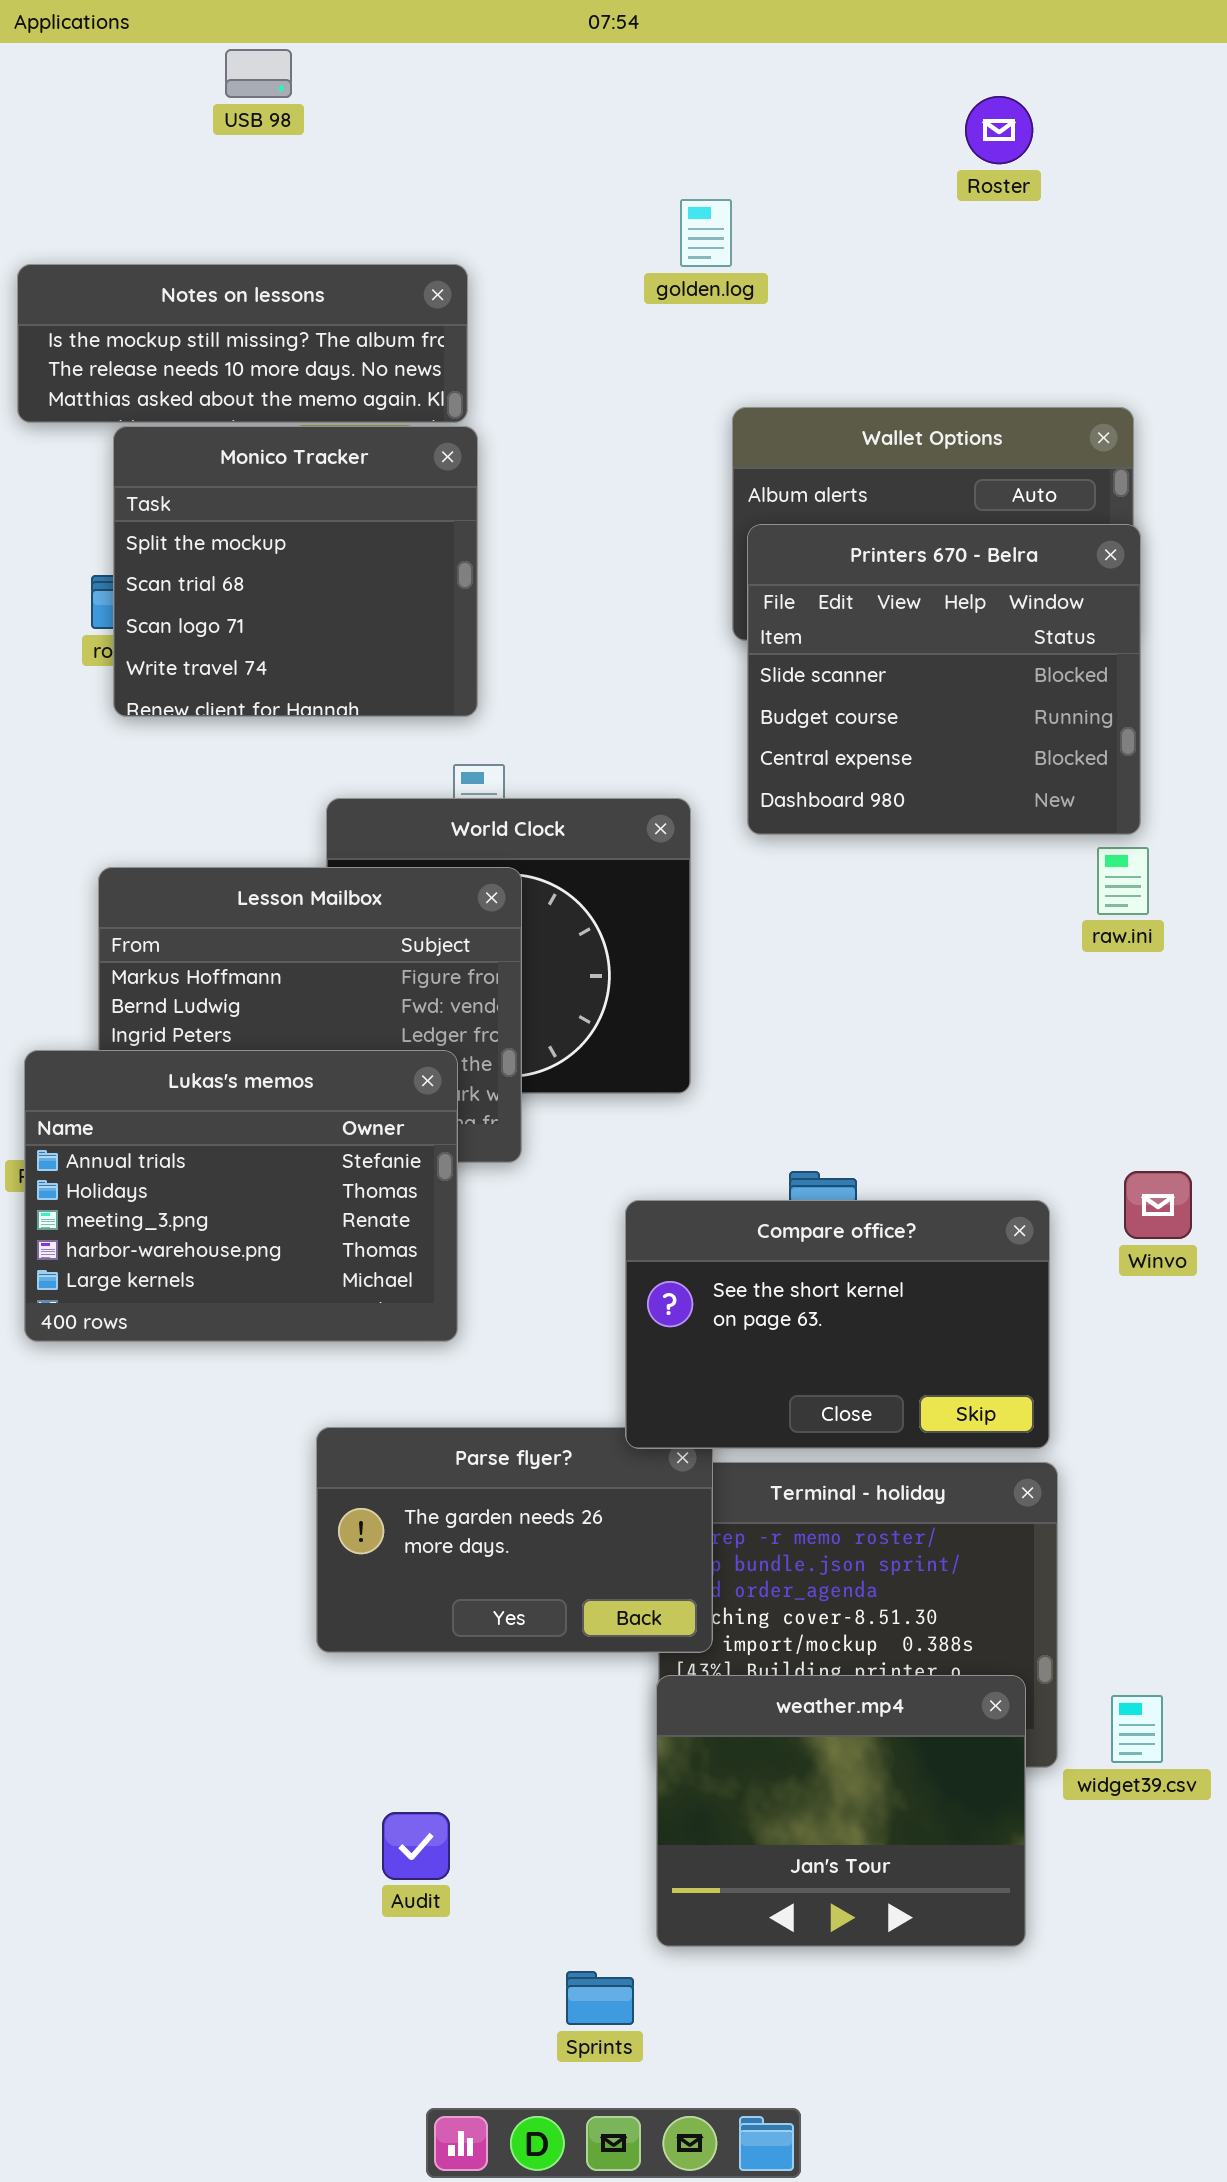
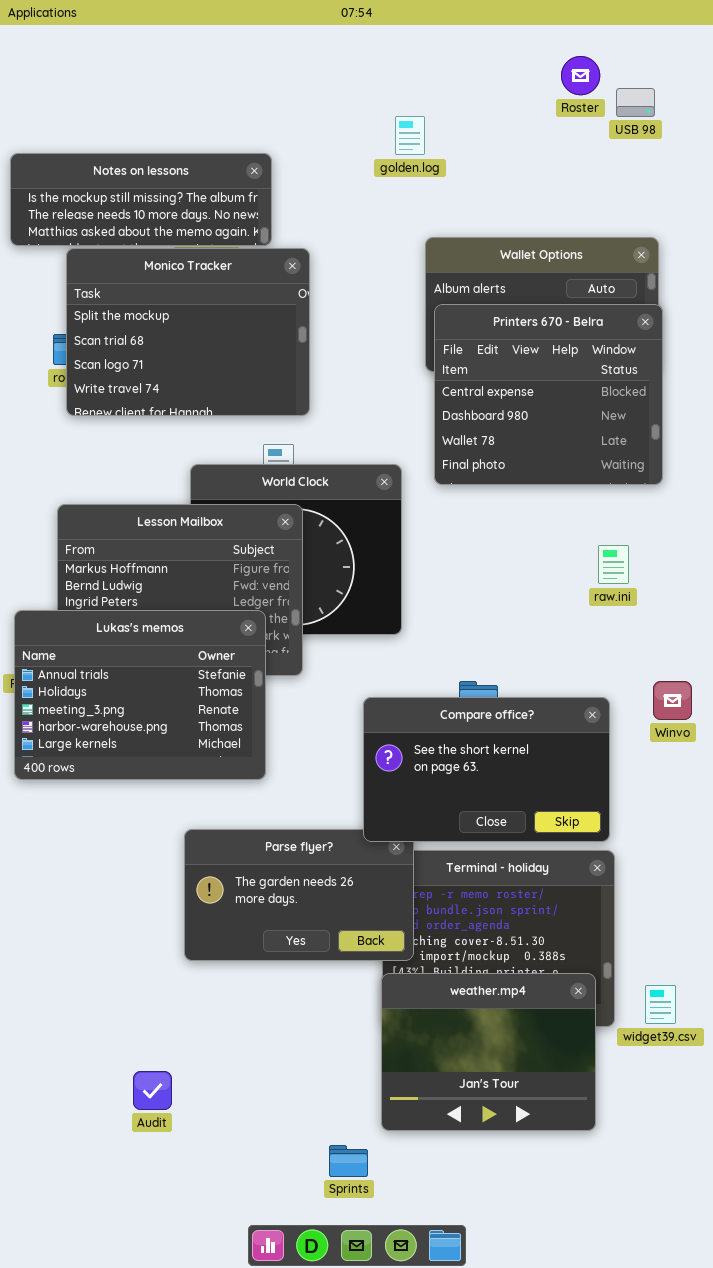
USB 98: [225,49,292,98] -> [616,88,655,117], moved
Monico Tracker: [113,426,478,717] -> [66,248,310,416], resized
Printers 670 - Belra: [747,524,1141,835] -> [434,304,663,485], scrolled down 2 rows
raw.ini: [1097,847,1149,915] -> [598,545,629,584], moved
Audit: [382,1812,450,1880] -> [133,1071,172,1110], moved

